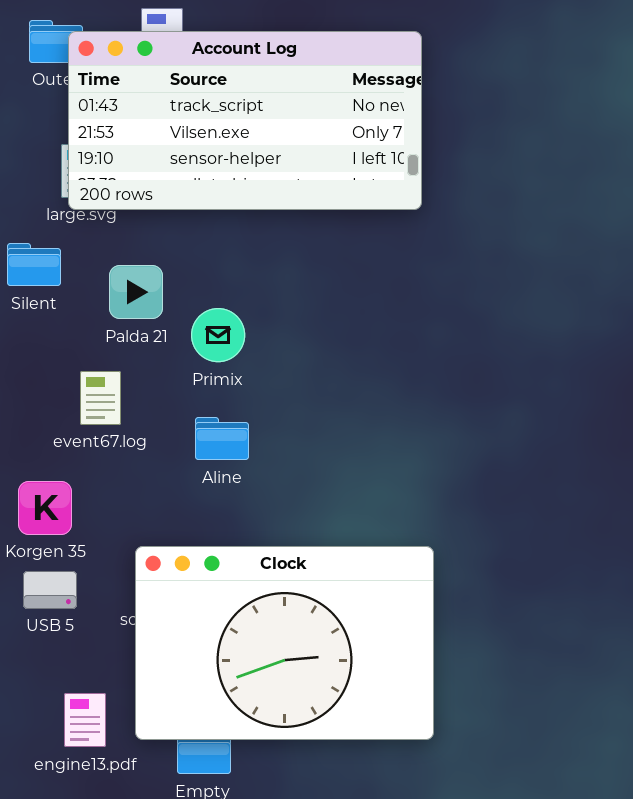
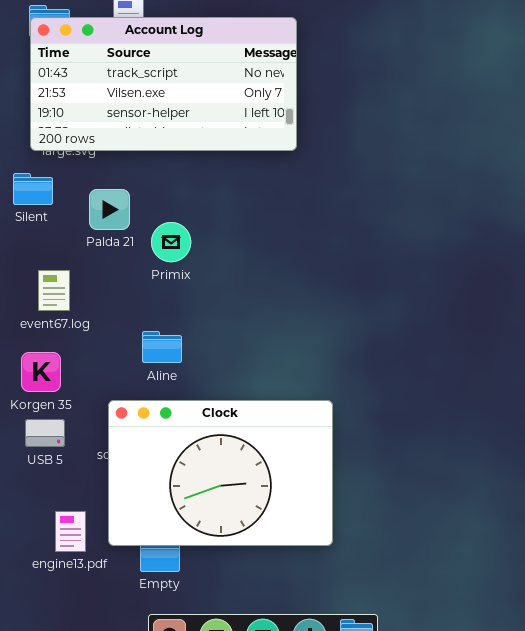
Account Log: [68,31,422,210] -> [30,17,297,151], moved
event67.log: [80,371,121,425] -> [38,270,70,311], moved
Aline: [195,417,249,460] -> [142,331,182,363], moved

